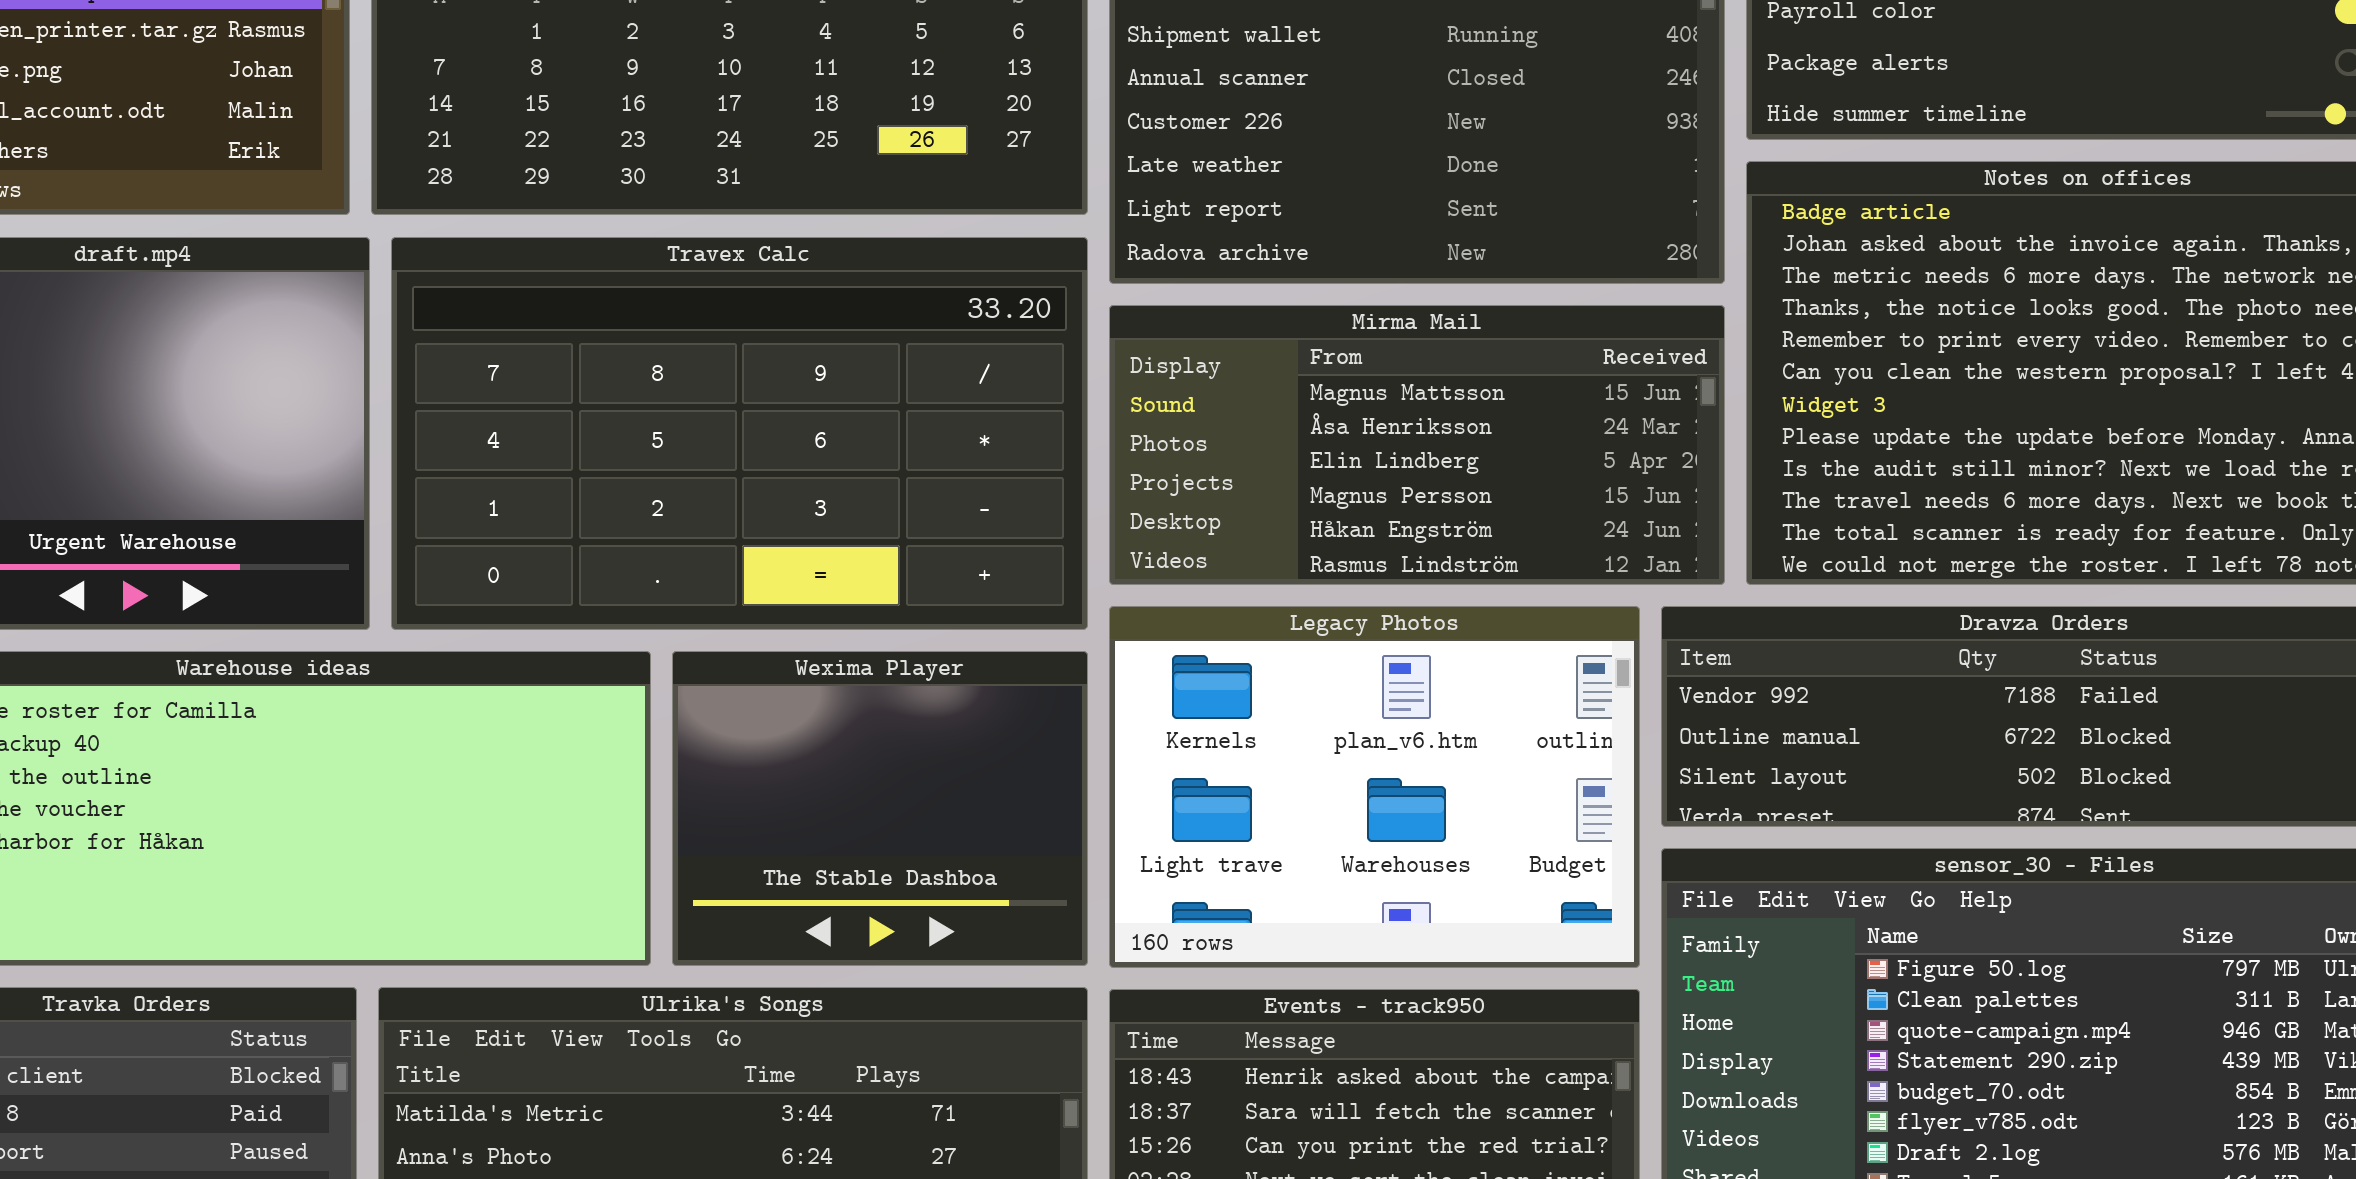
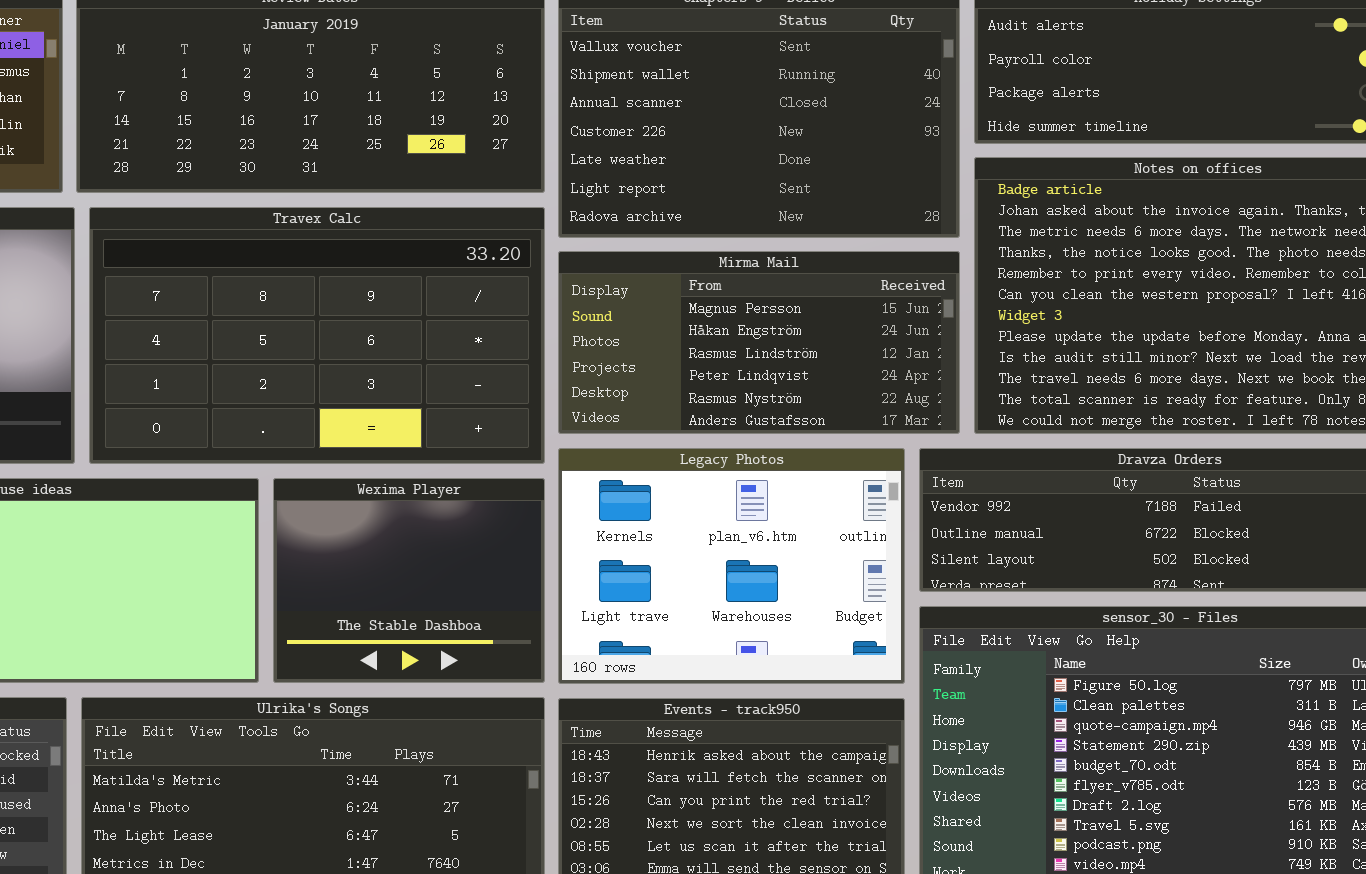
Mirma Mail: [1109,305,1725,585] -> [558,251,960,434], scrolled down 3 rows

